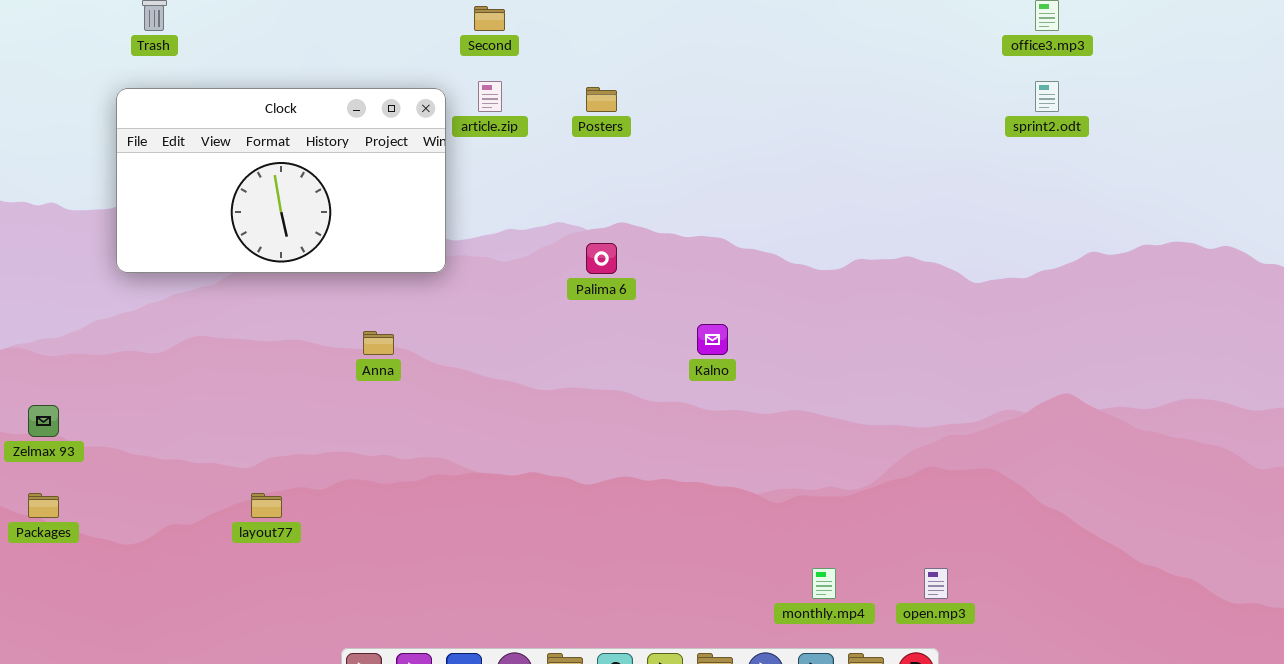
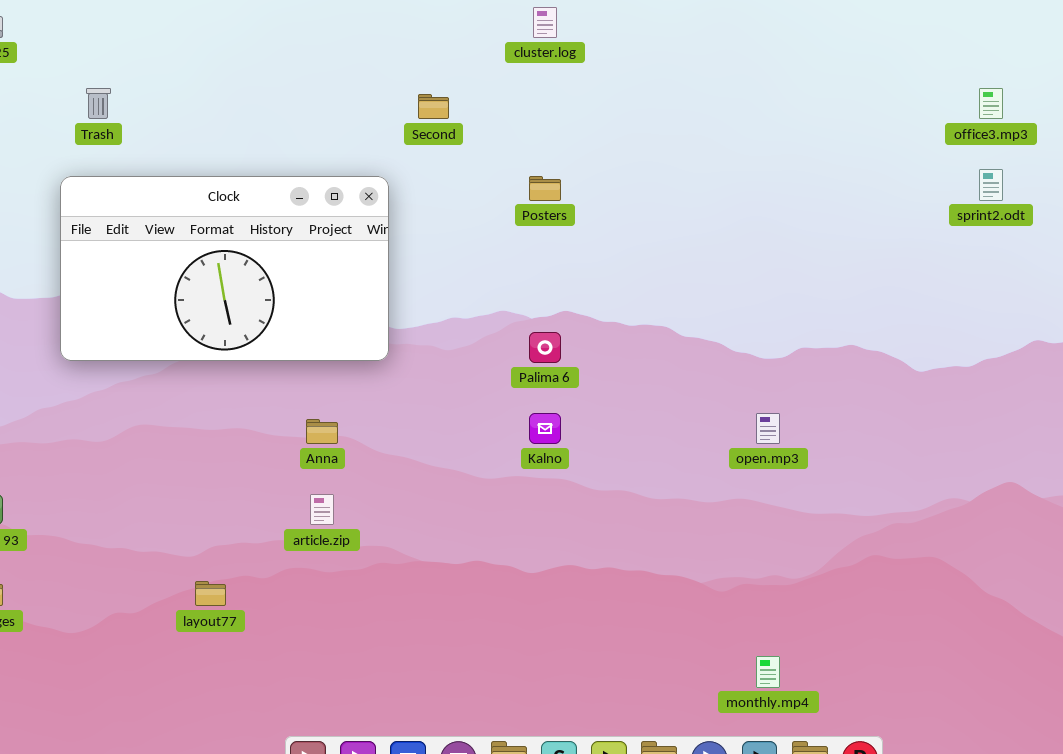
article.zip: [478,81,502,112] -> [310,494,334,525], moved
Kalno: [697,324,728,355] -> [529,413,561,444], moved
open.mp3: [924,568,948,599] -> [756,413,780,444], moved

